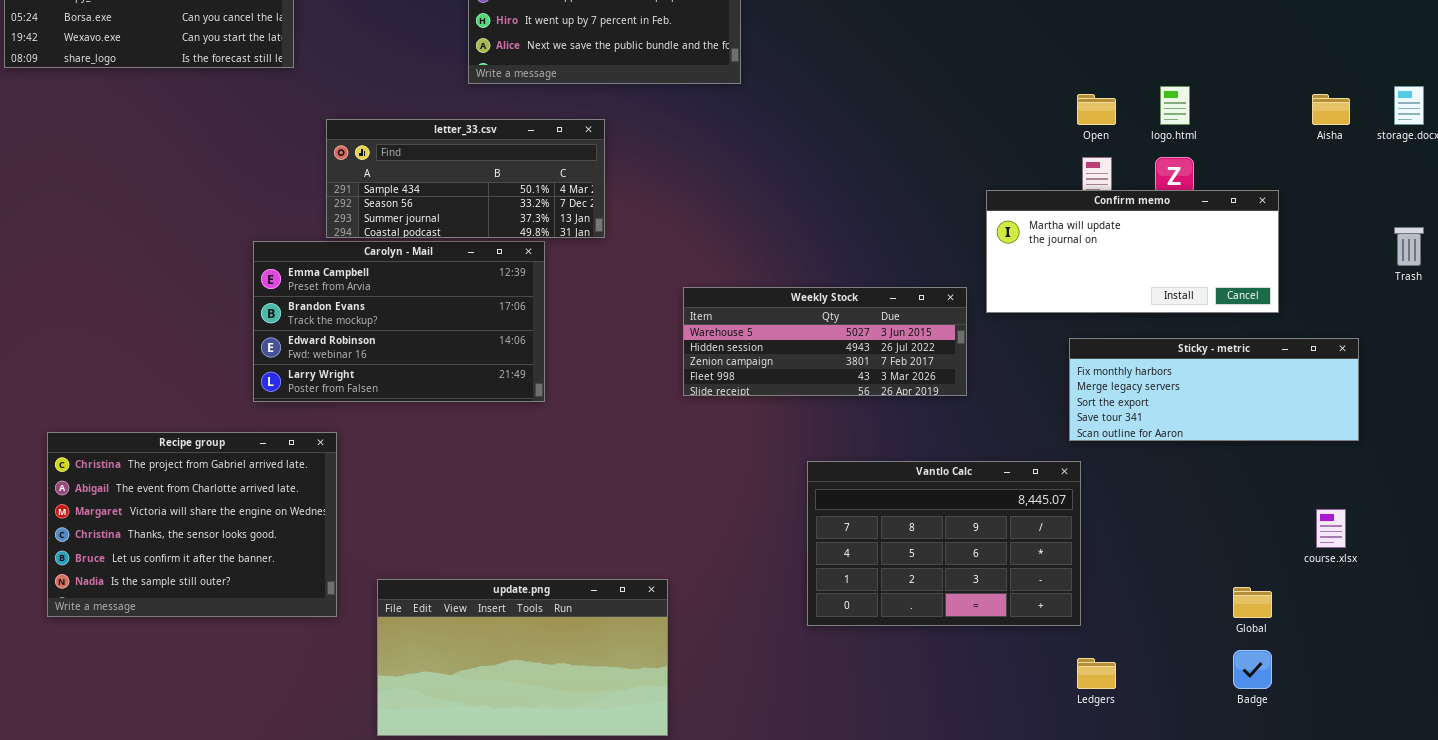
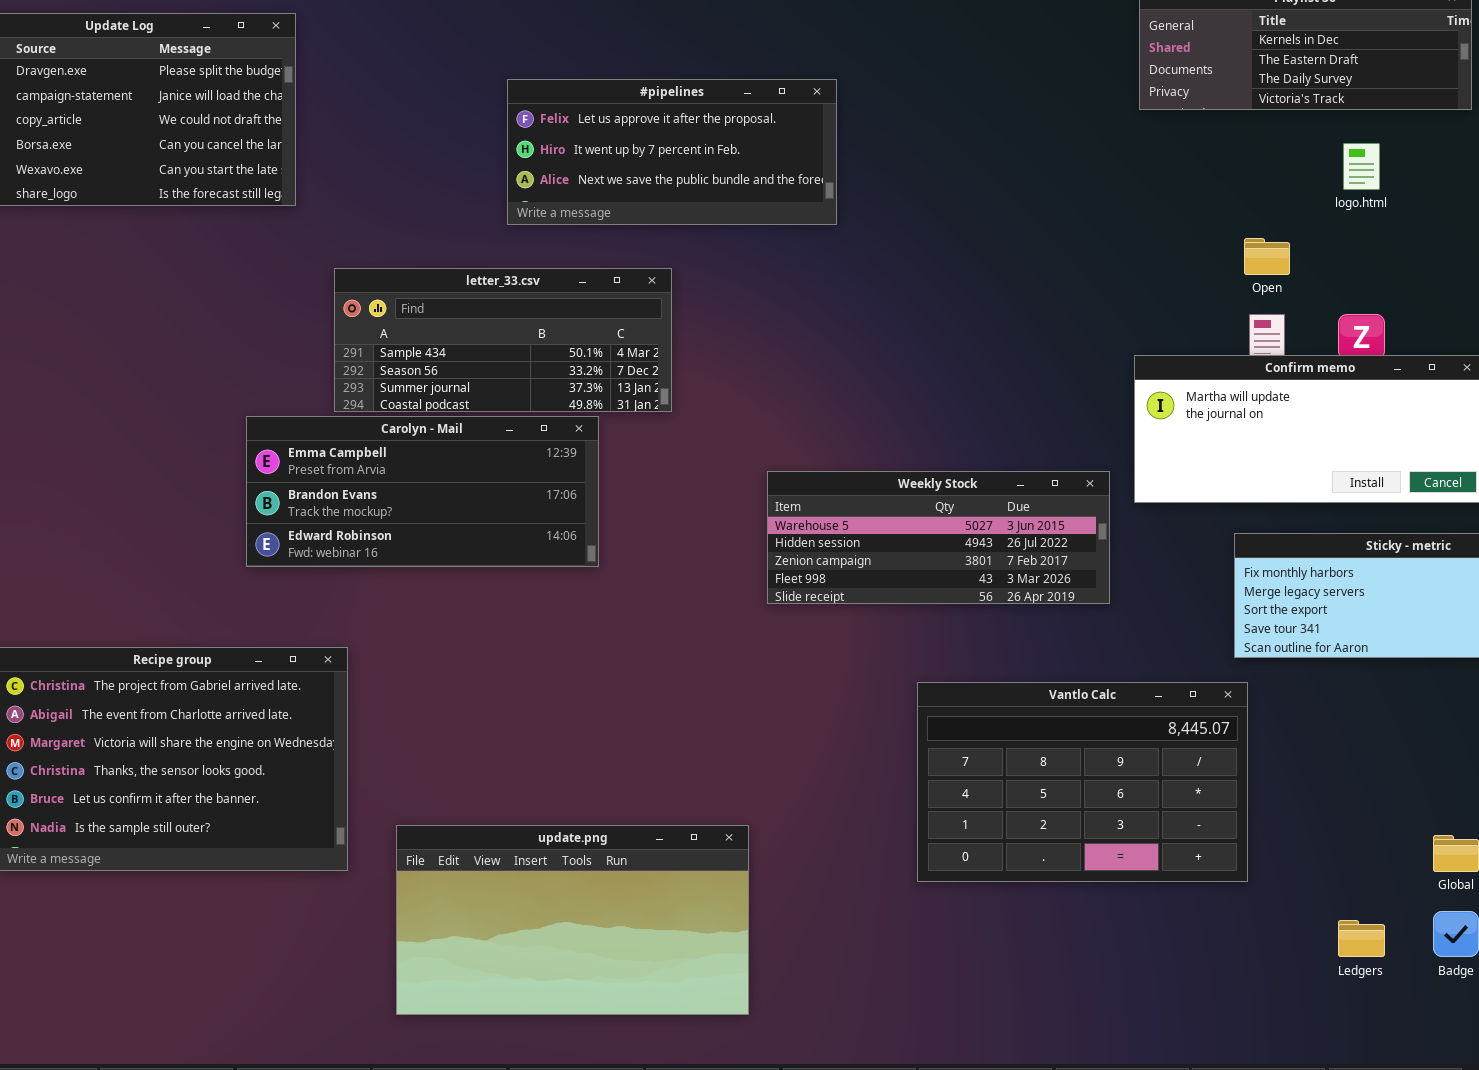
logo.html: [1160,86,1190,125] -> [1343,143,1380,190], moved
Carolyn - Mail: [253,241,545,402] -> [246,416,599,567], resized
Ledgers: [1077,658,1116,689] -> [1338,920,1385,957], moved

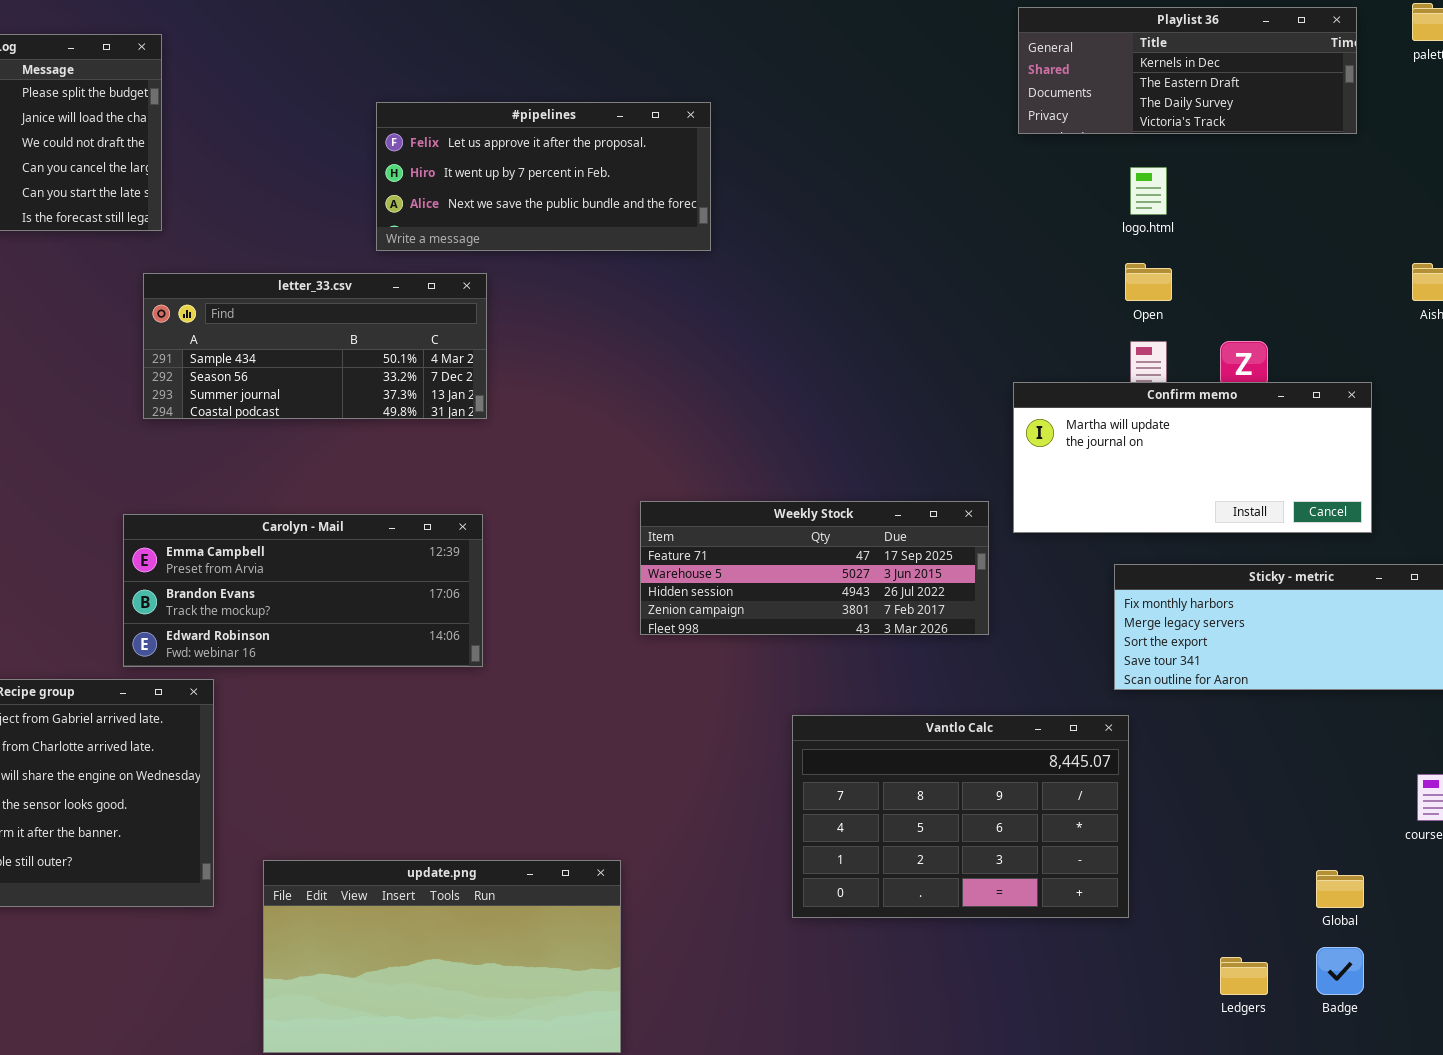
logo.html: [1343,143,1380,190] -> [1130,167,1167,215], moved
letter_33.csv: [334,268,672,412] -> [143,273,487,419], moved
Carolyn - Mail: [246,416,599,567] -> [123,514,483,667], moved
Weekly Stock: [767,471,1110,604] -> [640,501,989,635], scrolled up 1 row

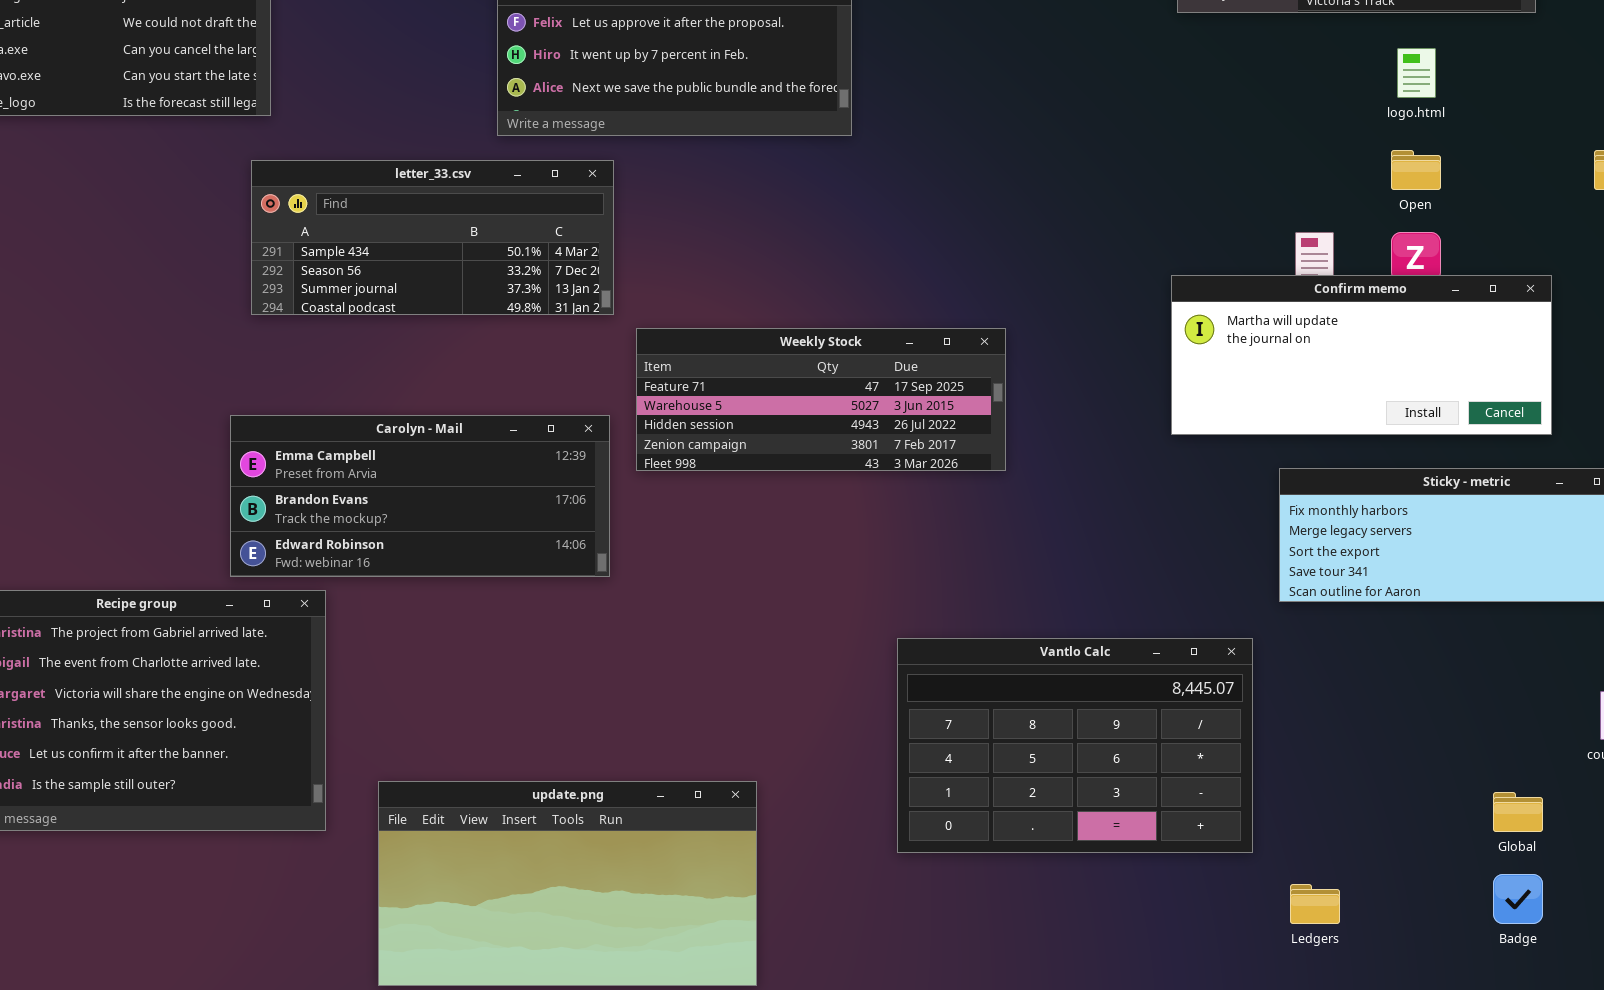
logo.html: [1130,167,1167,215] -> [1397,48,1436,98], moved
Open: [1125,263,1172,301] -> [1391,150,1441,190], moved
Weekly Stock: [640,501,989,635] -> [636,328,1006,471], moved
Vantlo Calc: [792,715,1129,918] -> [897,638,1253,853], moved
Ledgers: [1220,957,1268,995] -> [1290,884,1340,924], moved

